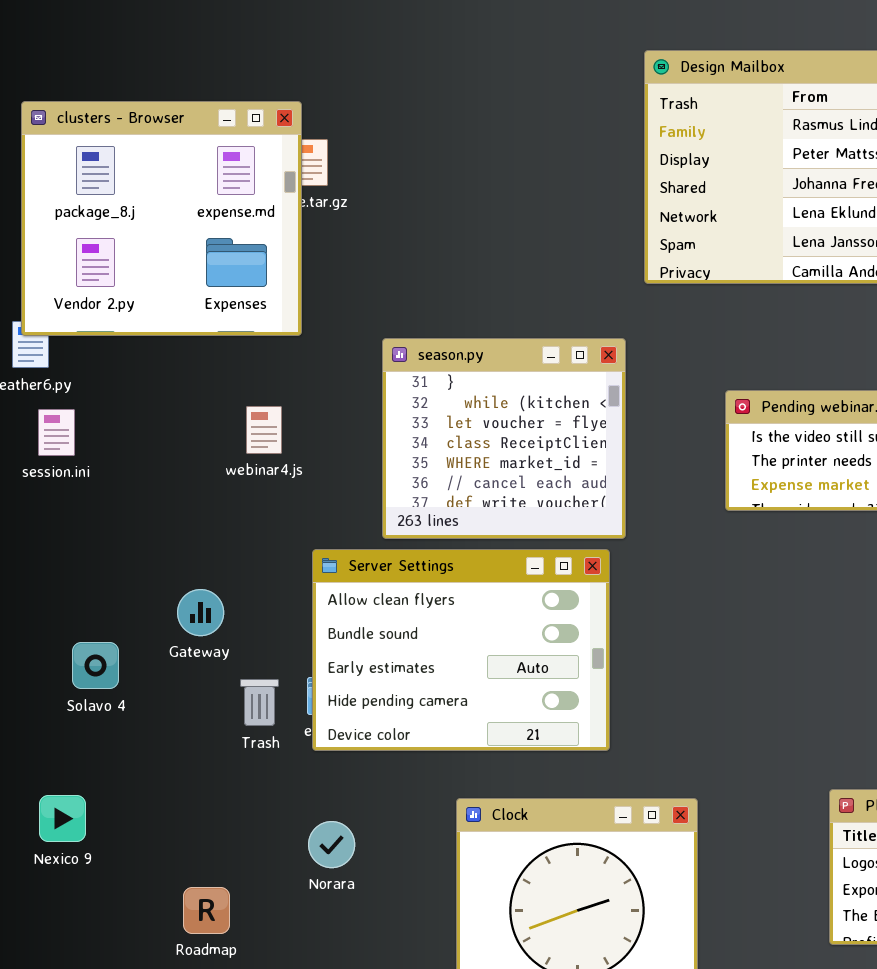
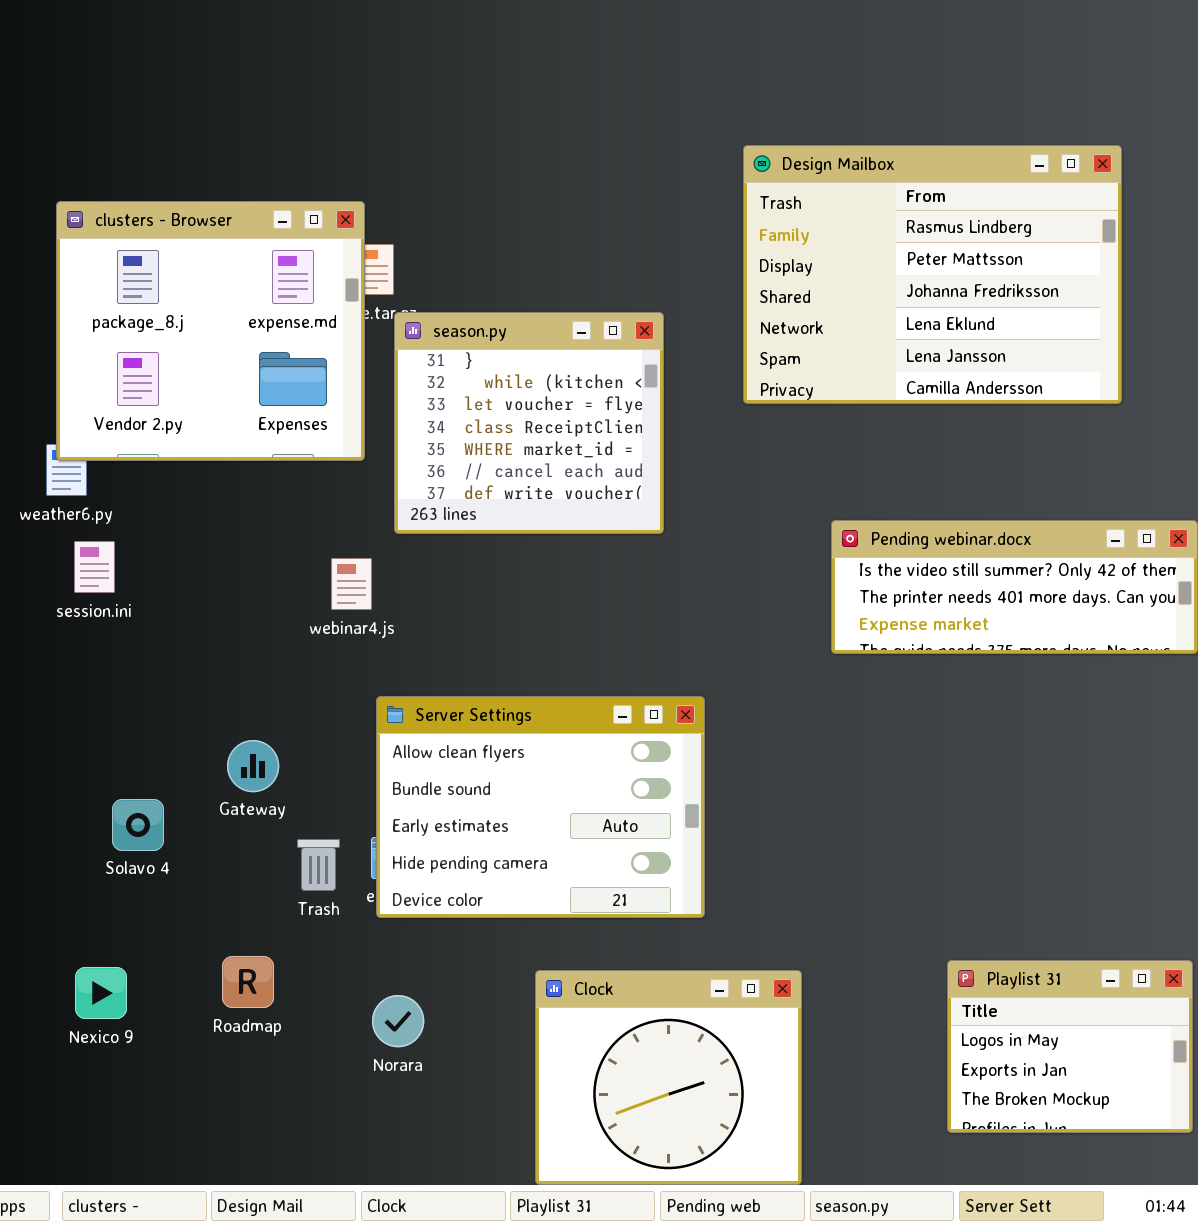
season.py: [382,338,626,539] -> [394,312,664,534], moved
webinar4.js: [246,406,282,454] -> [331,558,372,610], moved
Roadmap: [183,887,230,934] -> [222,956,274,1008], moved

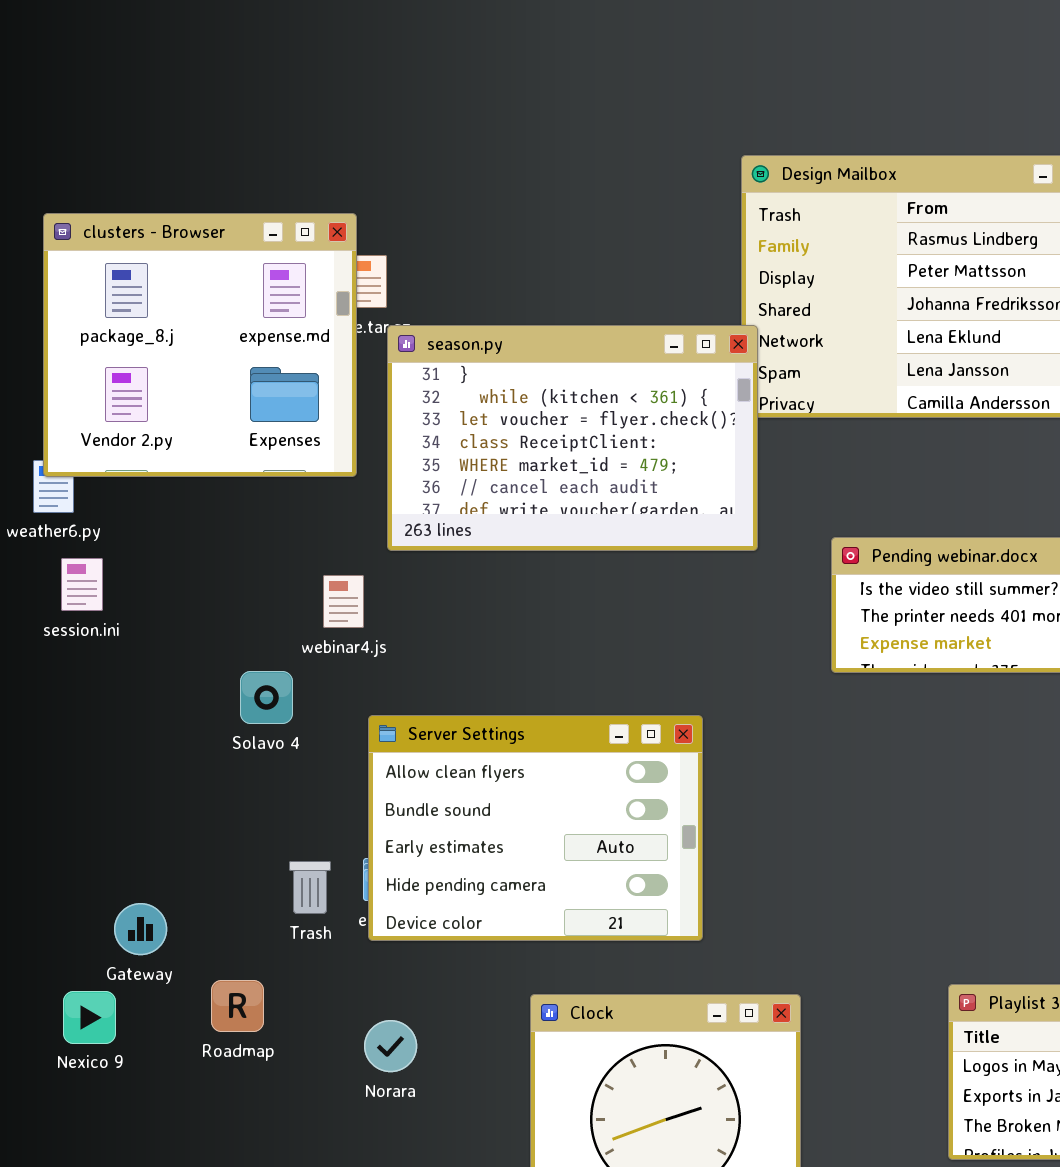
season.py: [394,312,664,534] -> [387,325,758,551], resized
Gateway: [227,740,279,792] -> [114,903,167,955], moved
Solavo 4: [112,799,164,851] -> [240,671,293,724], moved

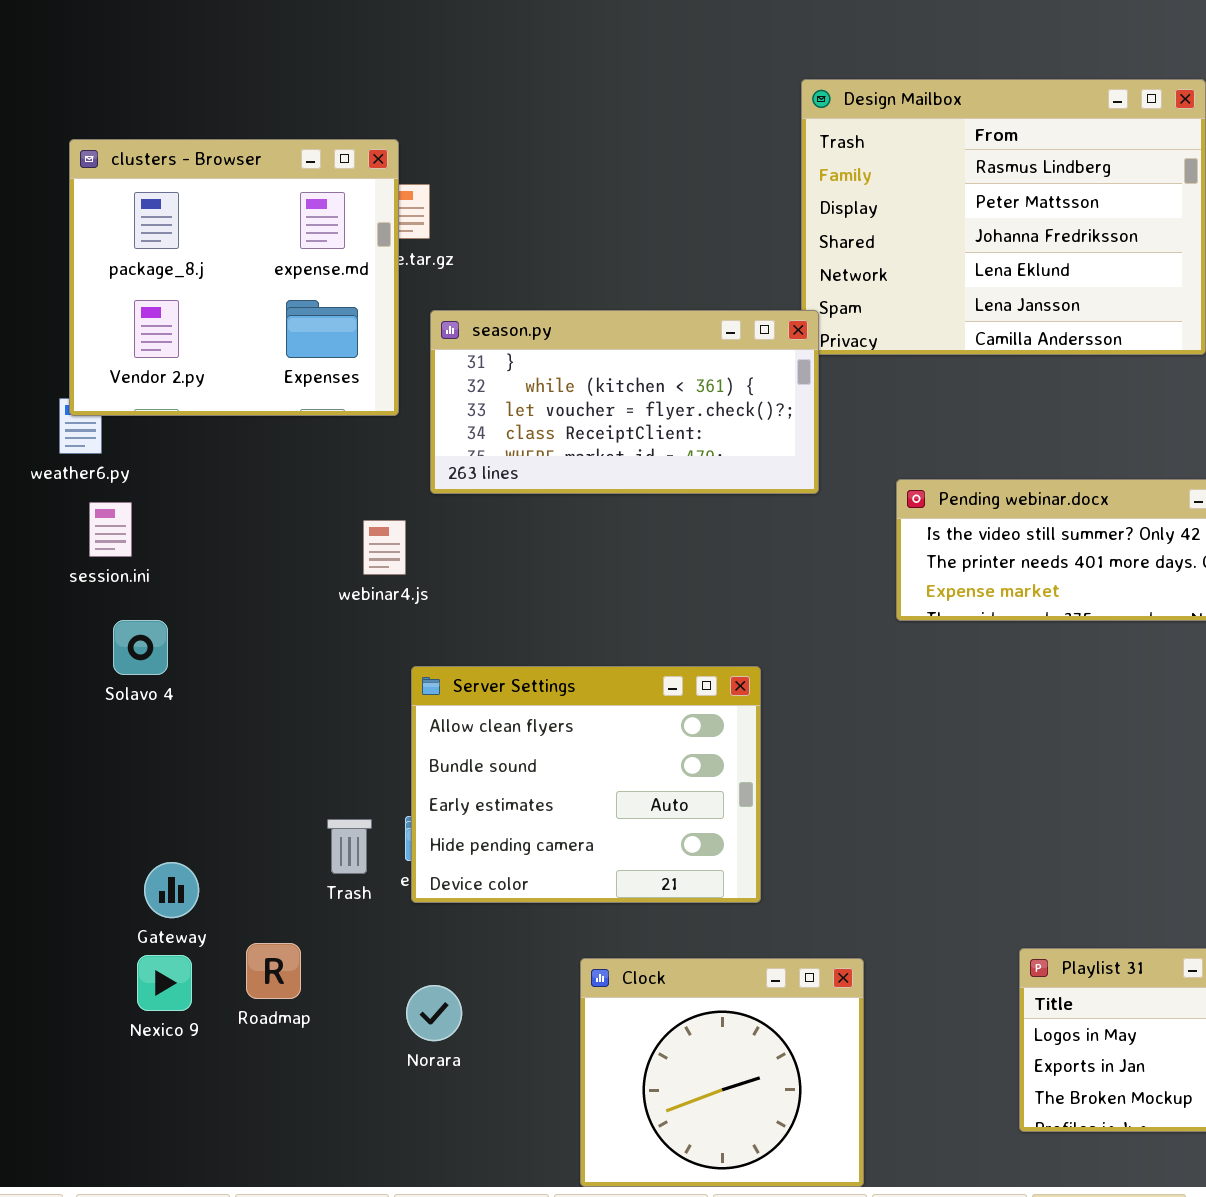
season.py: [387,325,758,551] -> [430,310,819,494], resized
Solavo 4: [240,671,293,724] -> [113,620,168,675], moved
Nexico 9: [63,991,116,1044] -> [137,955,192,1011], moved

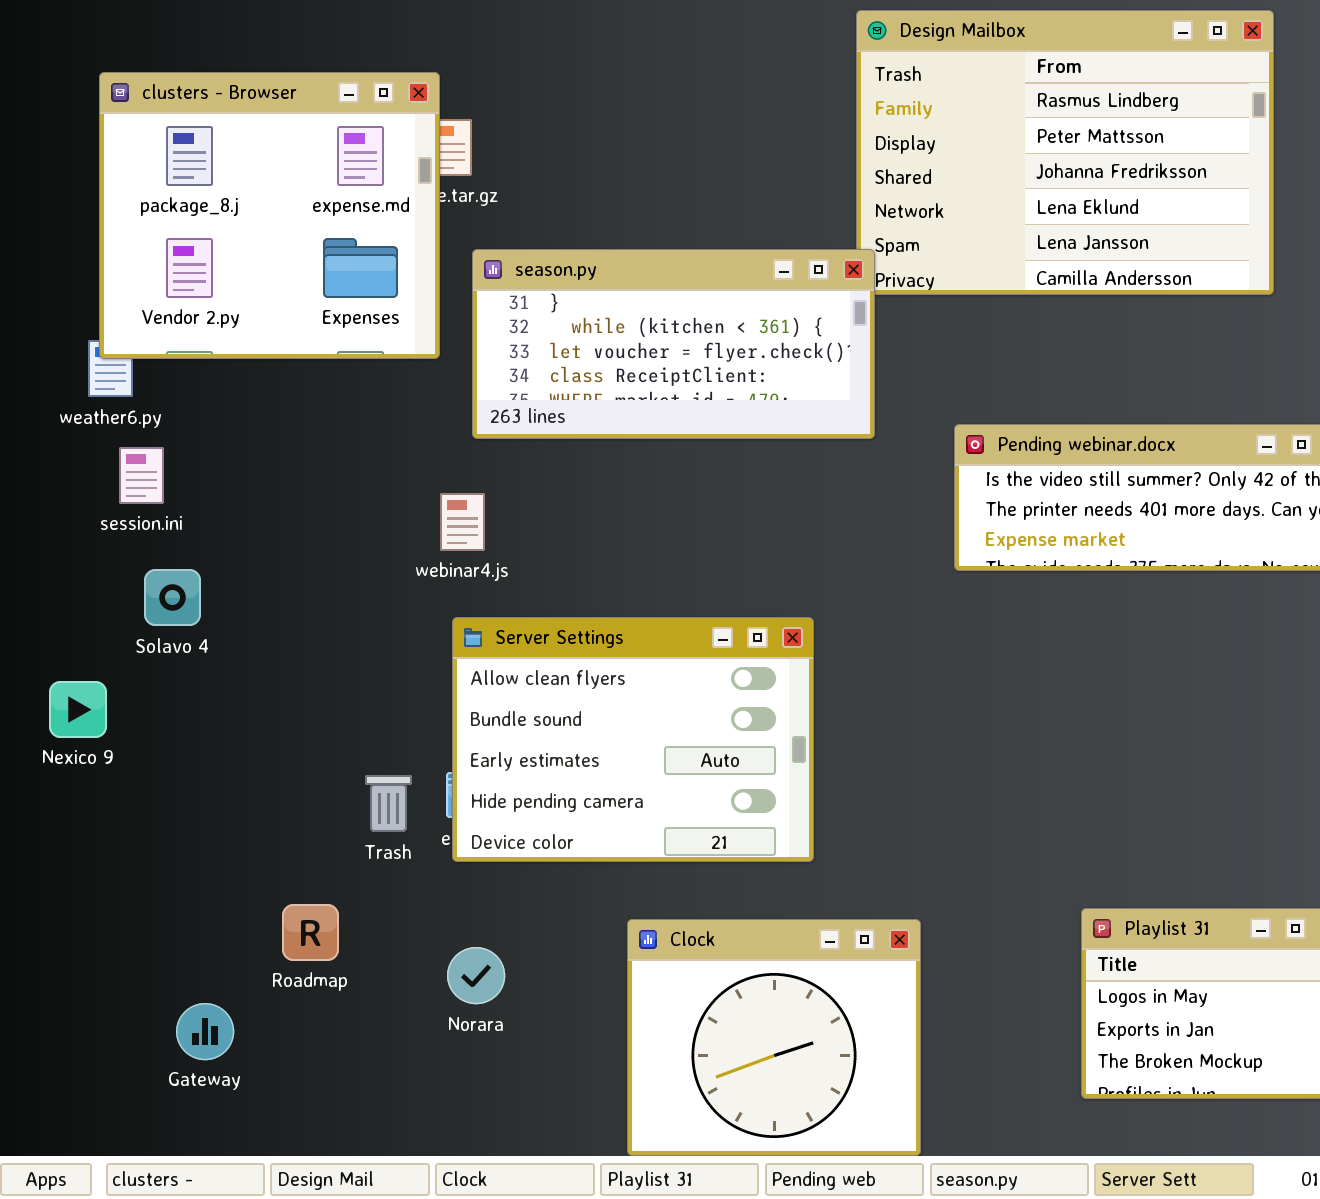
webinar4.js: [363,520,406,575] -> [440,493,485,551], moved
Gateway: [144,862,199,918] -> [176,1003,234,1060], moved
Nexico 9: [137,955,192,1011] -> [49,681,107,738], moved

